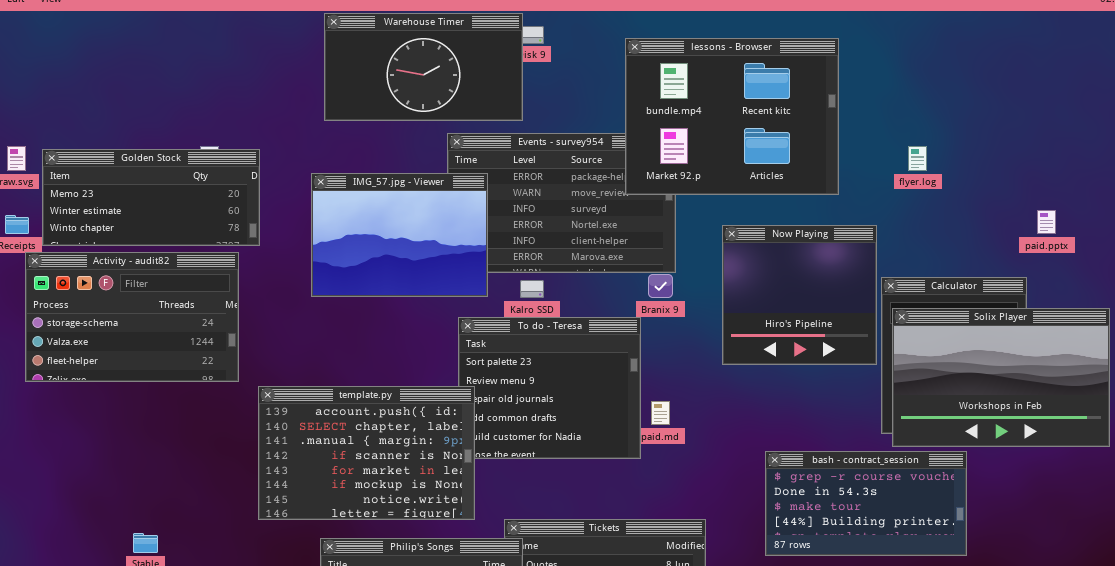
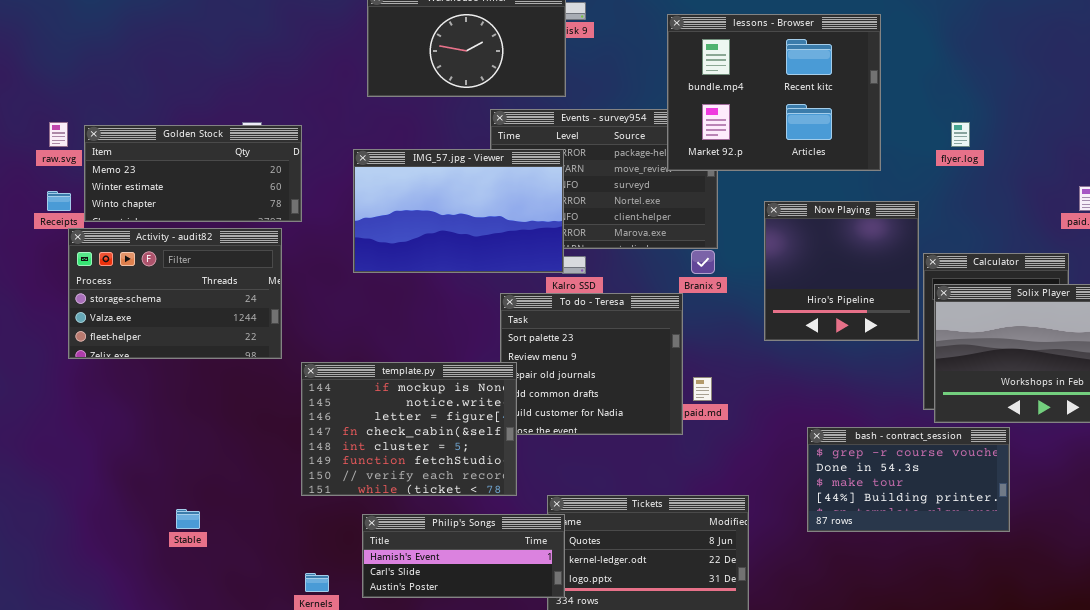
IMG_57.jpg - Viewer: [311,173,488,297] -> [353,149,564,273], resized
template.py: [258,386,475,520] -> [301,362,517,496], scrolled down 5 rows

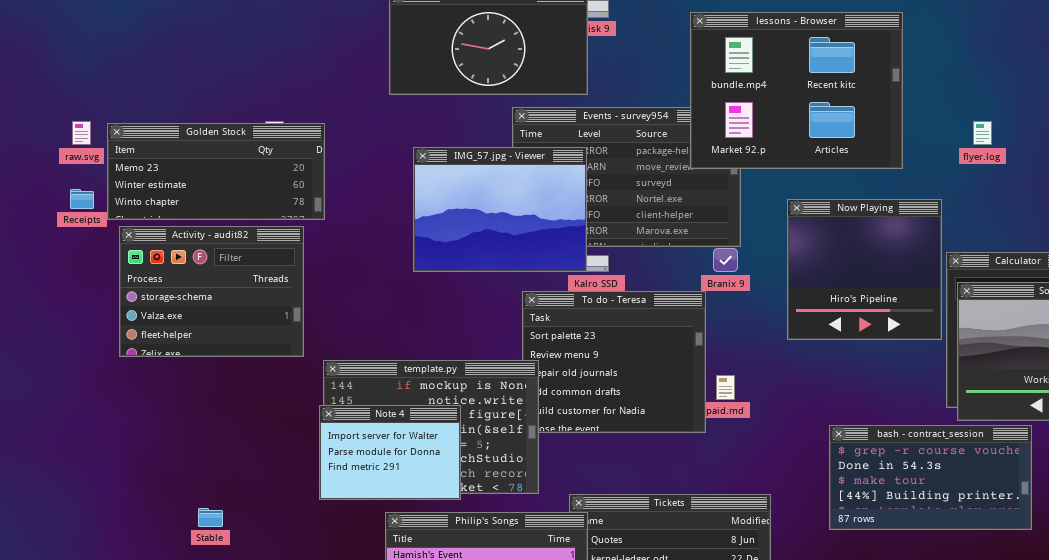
IMG_57.jpg - Viewer: [353,149,564,273] -> [413,147,587,272], resized
Activity - audit82: [68,228,282,359] -> [119,226,304,357], resized
Note 4: none -> [319,405,461,500], opened

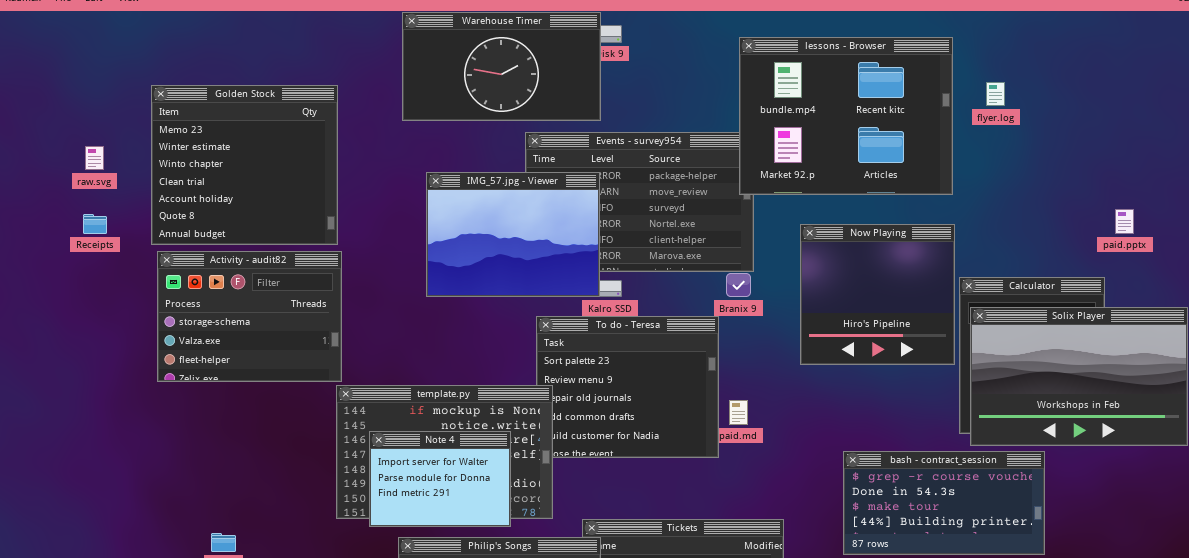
lessons - Browser: [690,12,903,169] -> [739,37,953,195], moved
flyer.log: [973,121,992,145] -> [986,82,1005,106], moved
Golden Stock: [107,123,325,220] -> [151,85,338,245], resized
Activity - audit82: [119,226,304,357] -> [157,251,342,382], moved
Note 4: [319,405,461,500] -> [369,431,511,527], moved

